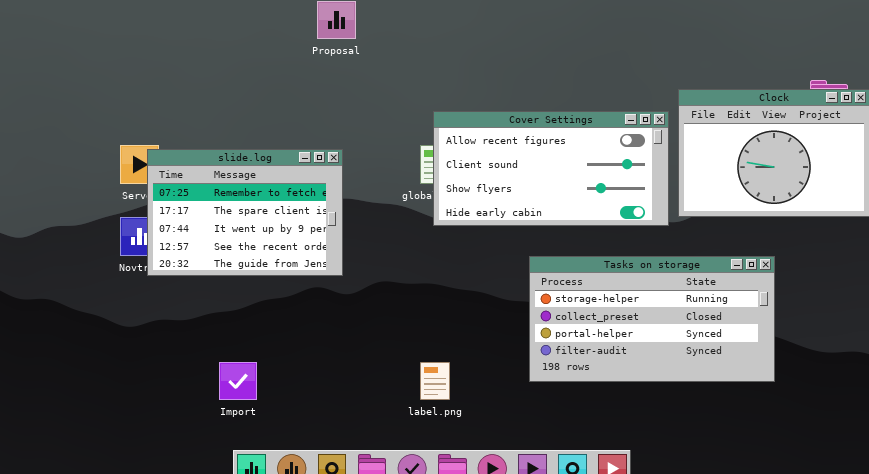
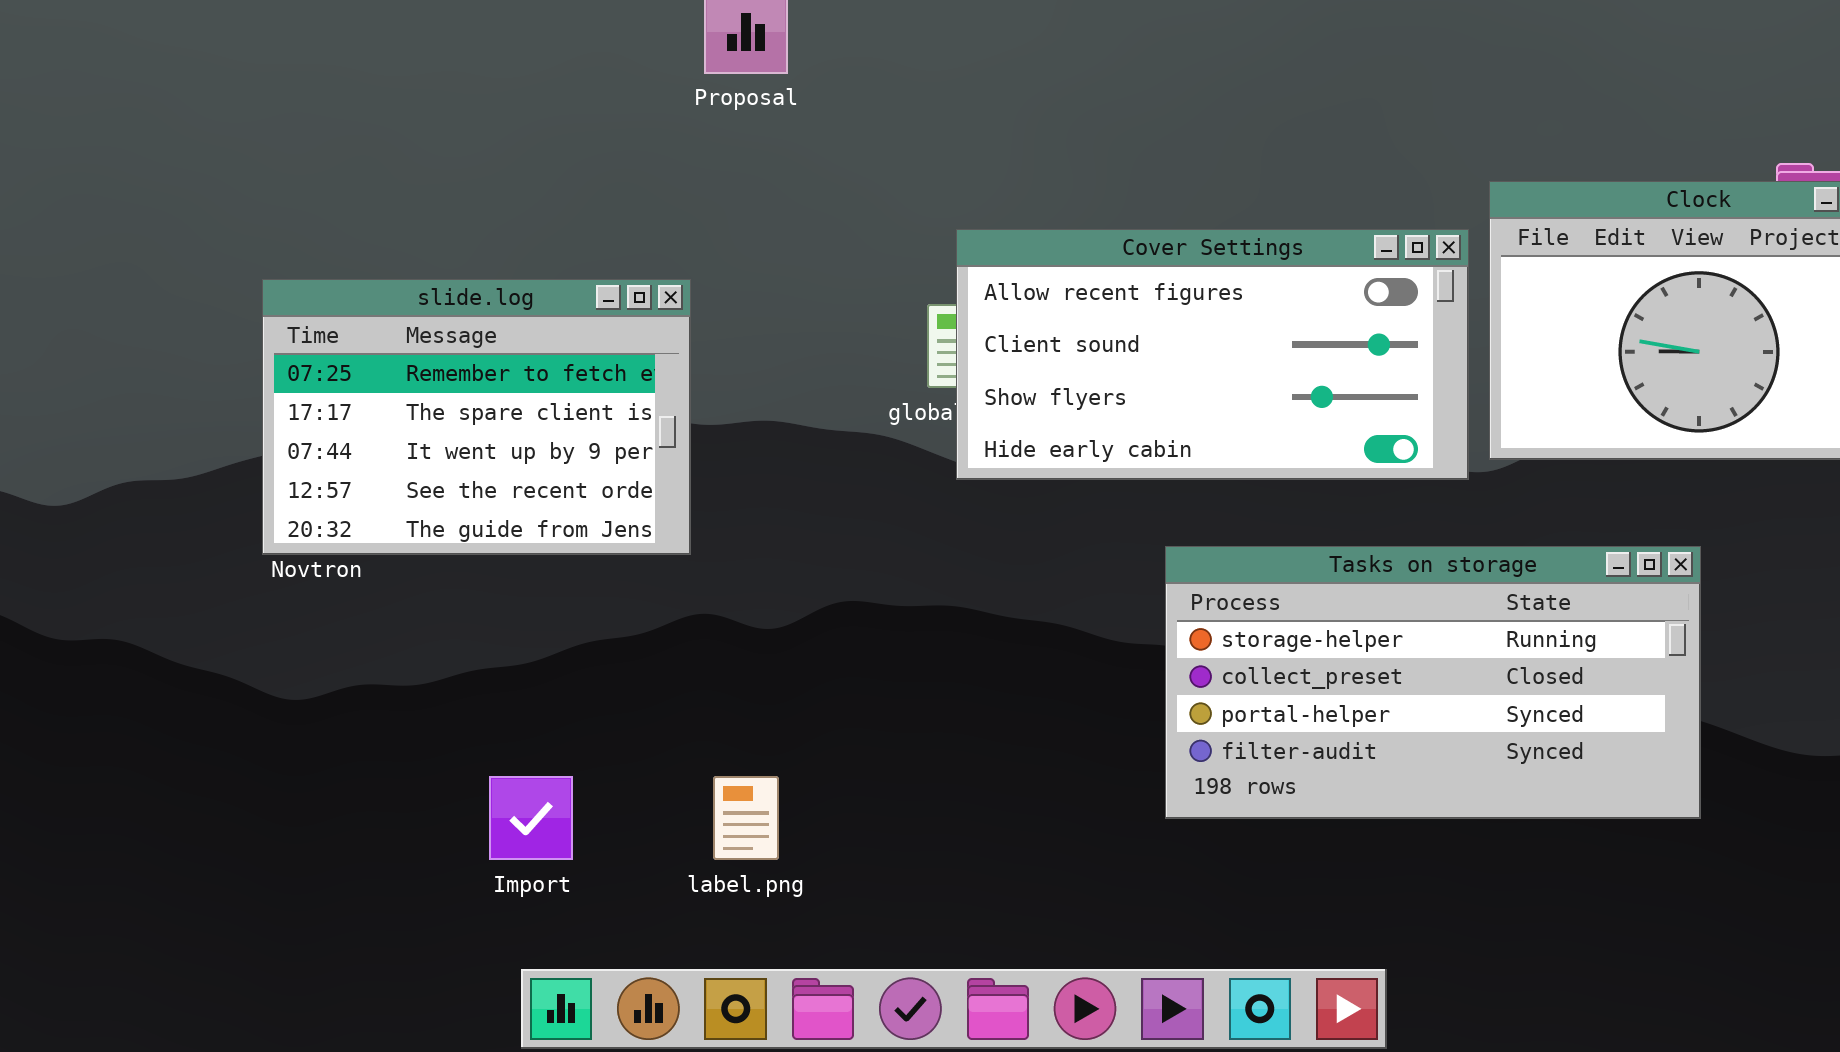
slide.log: [147,149,343,276] -> [262,279,691,555], moved
label.png: [420,362,450,400] -> [713,776,779,860], moved

